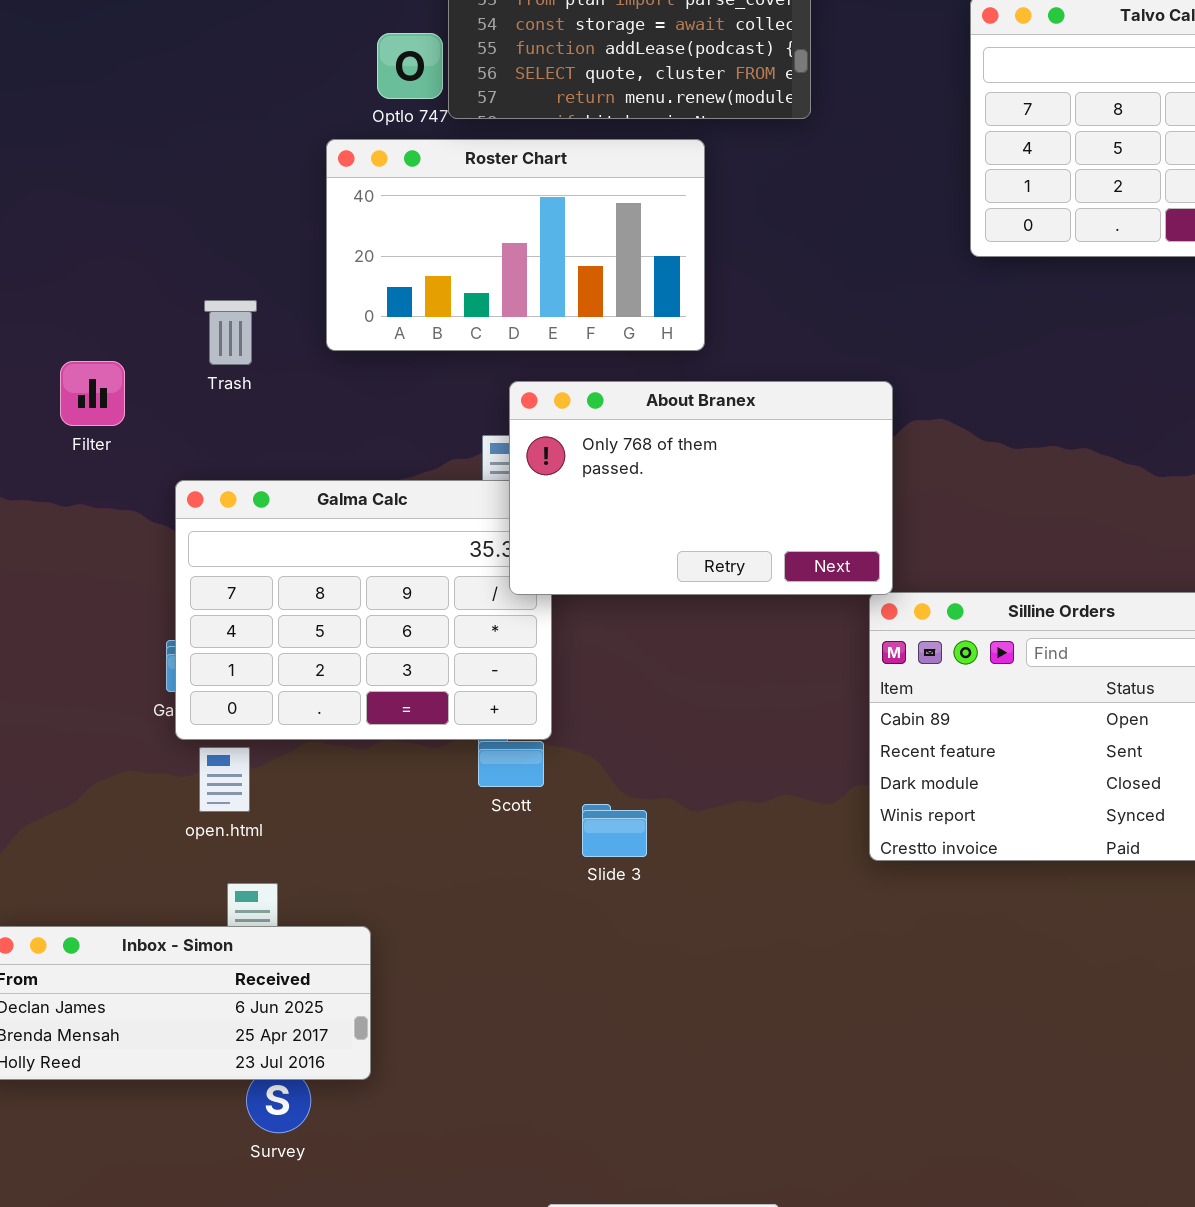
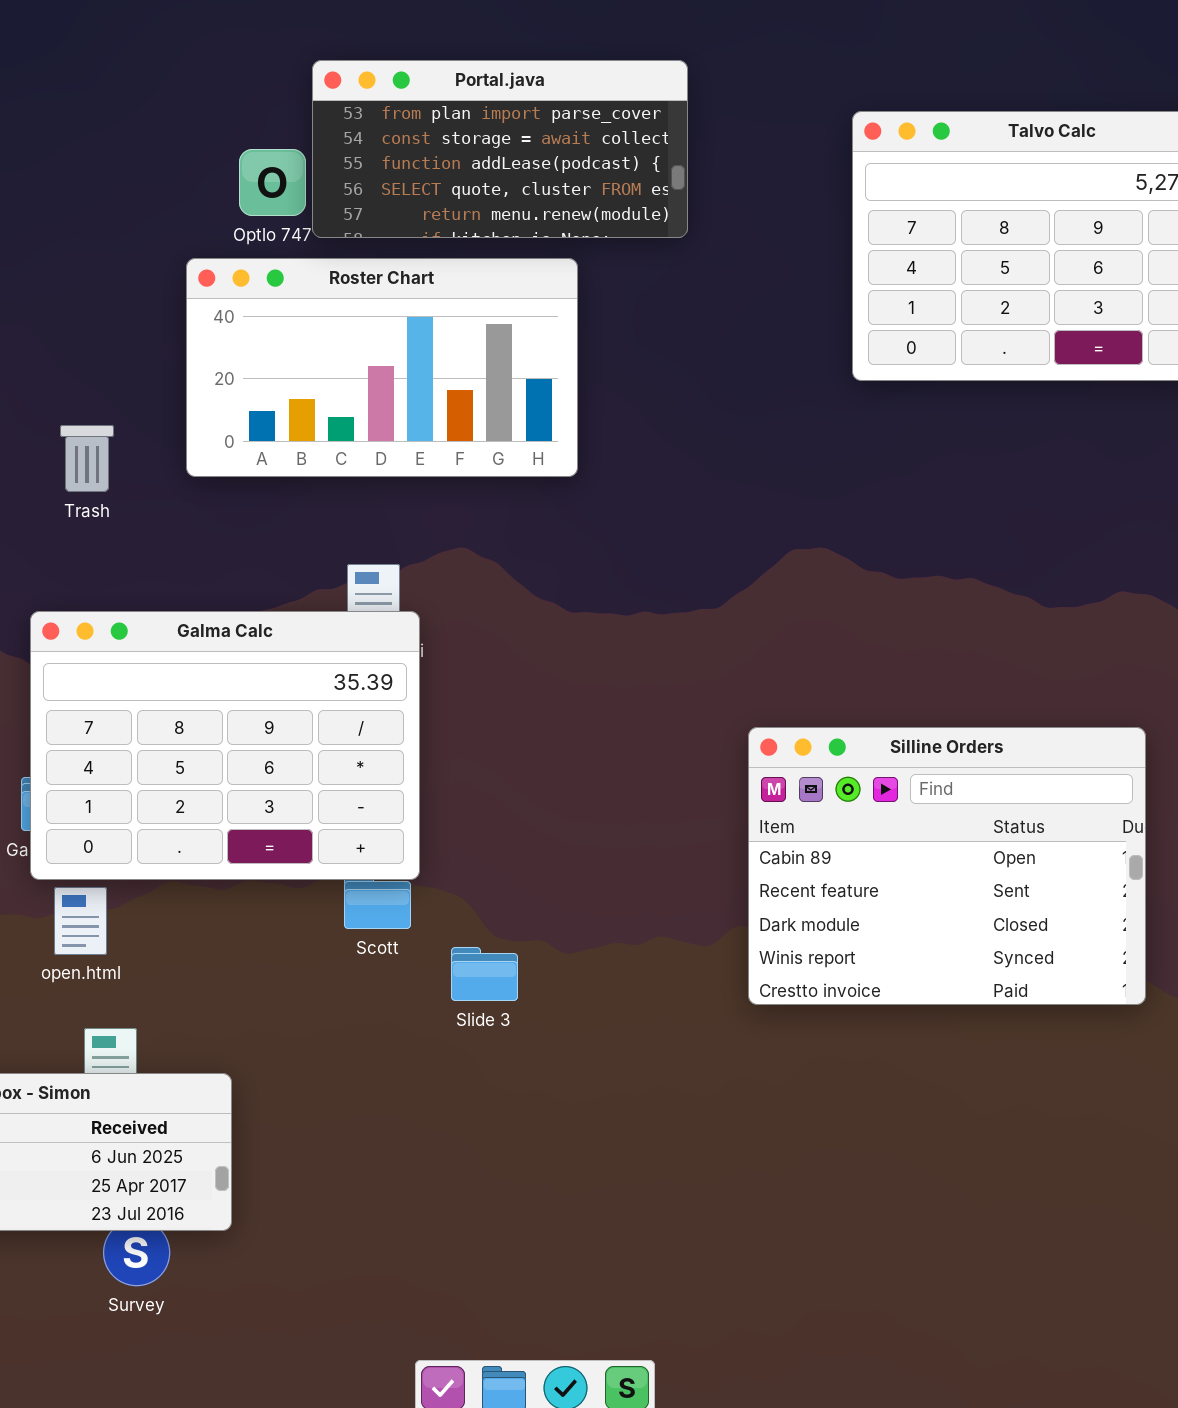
About Branex: [509,381,893,595] -> none, closed

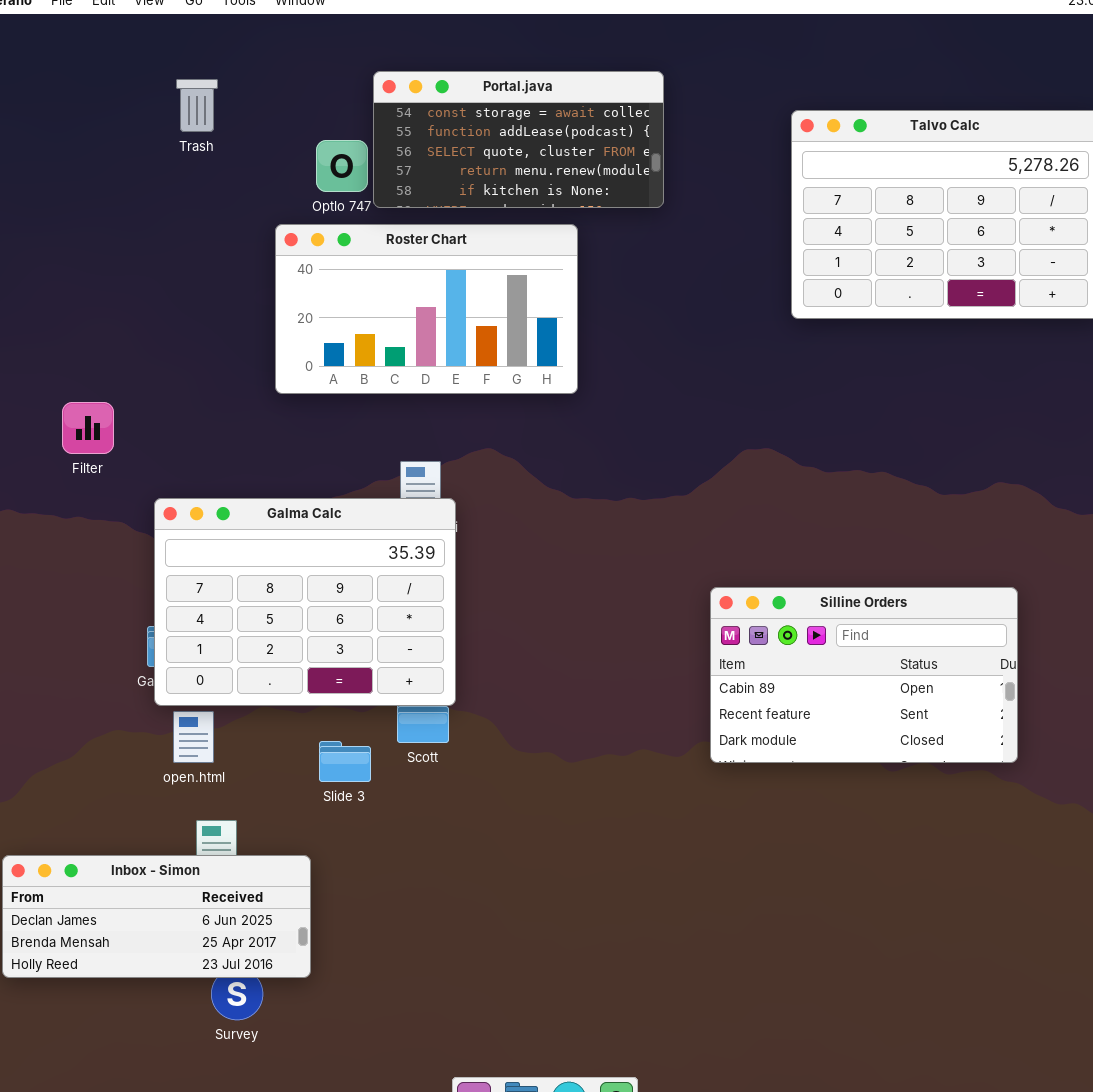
Portal.java: [312,60,688,238] -> [373,71,664,208], scrolled down 1 row
Trash: [60,425,114,492] -> [176,79,218,132], moved
Silline Orders: [748,727,1146,1005] -> [710,587,1018,763], resized
Slide 3: [451,947,518,1001] -> [319,741,371,782], moved

